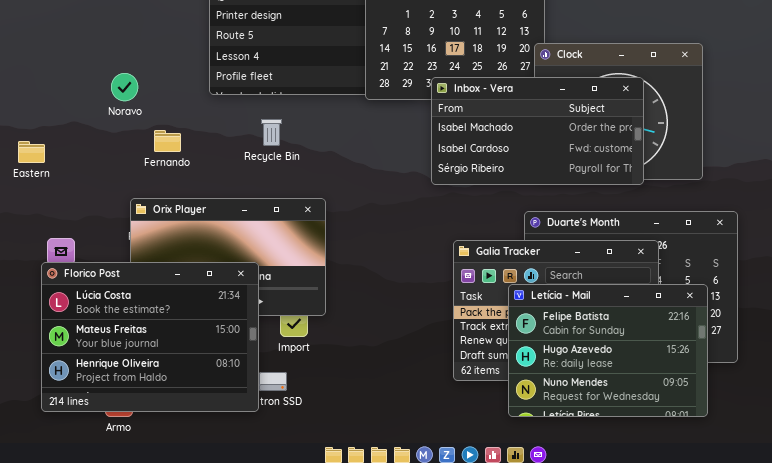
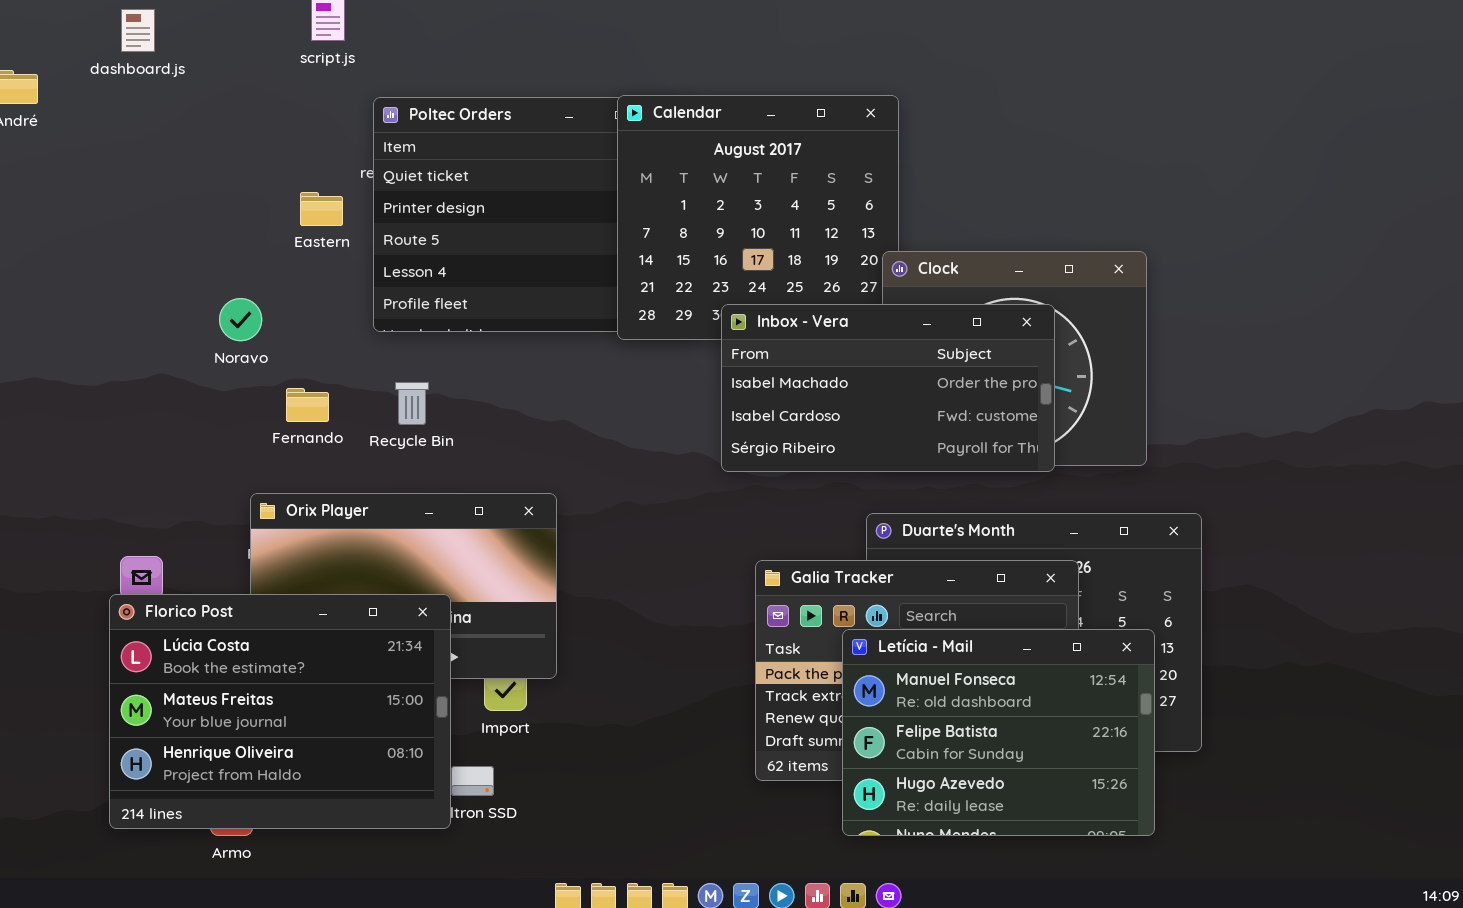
Recycle Bin: [261,119,282,146] -> [395,382,429,425], moved
Eastern: [18,141,45,163] -> [300,192,343,226], moved
Letícia - Mail: [508,284,708,417] -> [842,629,1155,836], scrolled up 1 row

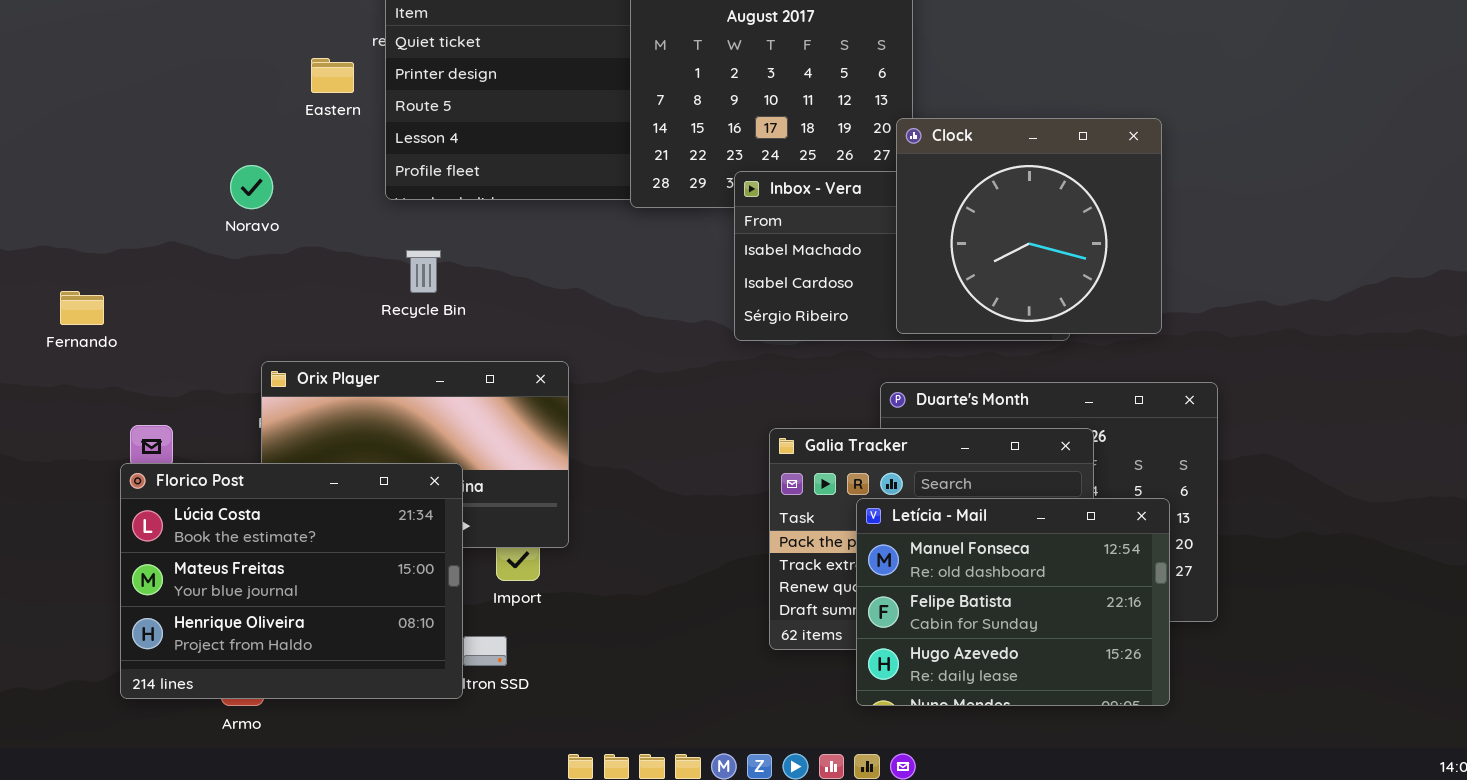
Clock: [882,251,1147,466] -> [896,118,1162,334], raised
Fernando: [286,388,329,422] -> [60,291,104,325], moved

